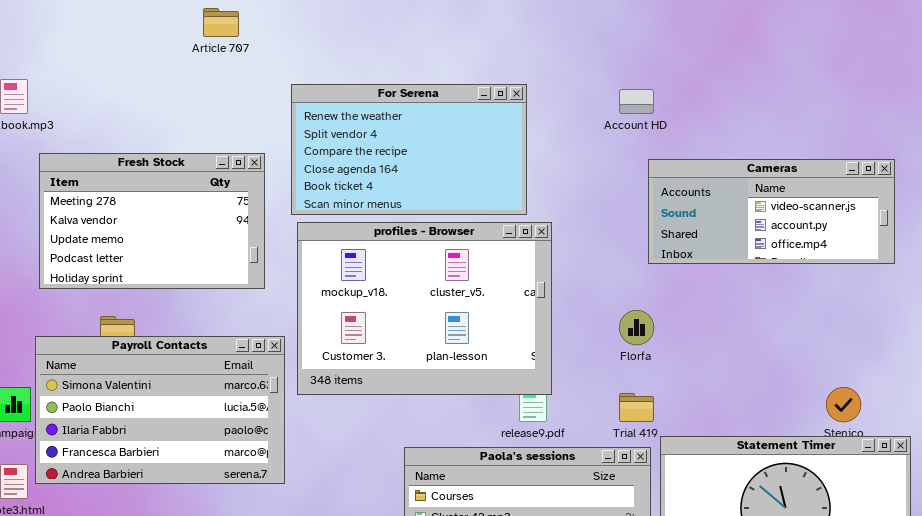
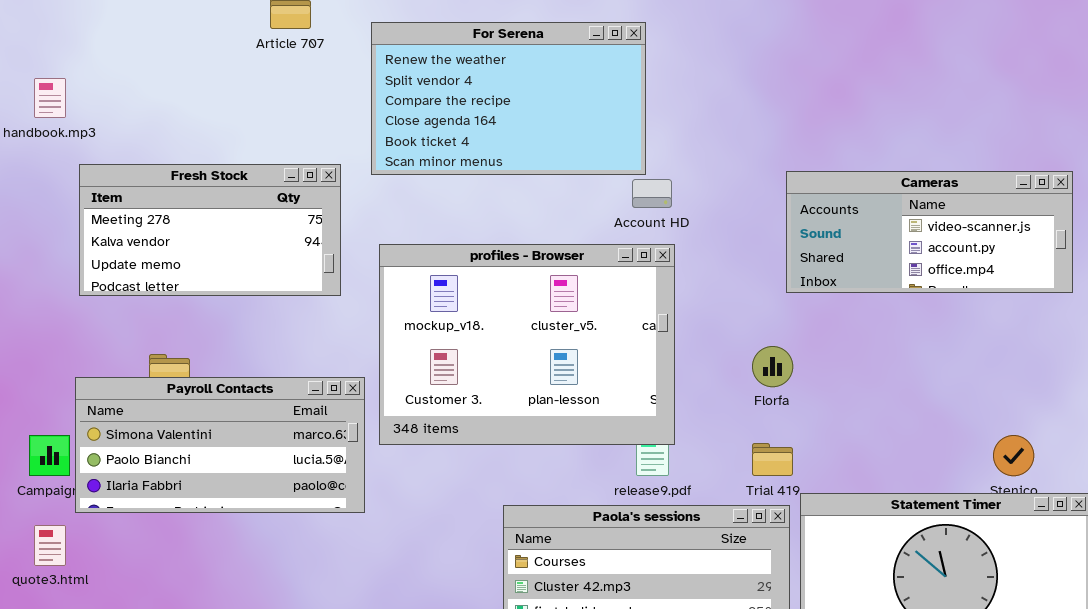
For Serena: [291,84,527,215] -> [371,22,646,175], moved
Account HD: [619,89,654,114] -> [632,179,672,208], moved
Fresh Stock: [39,153,265,289] -> [79,164,341,296], resized
Payroll Contacts: [35,336,285,484] -> [75,377,365,513], resized

